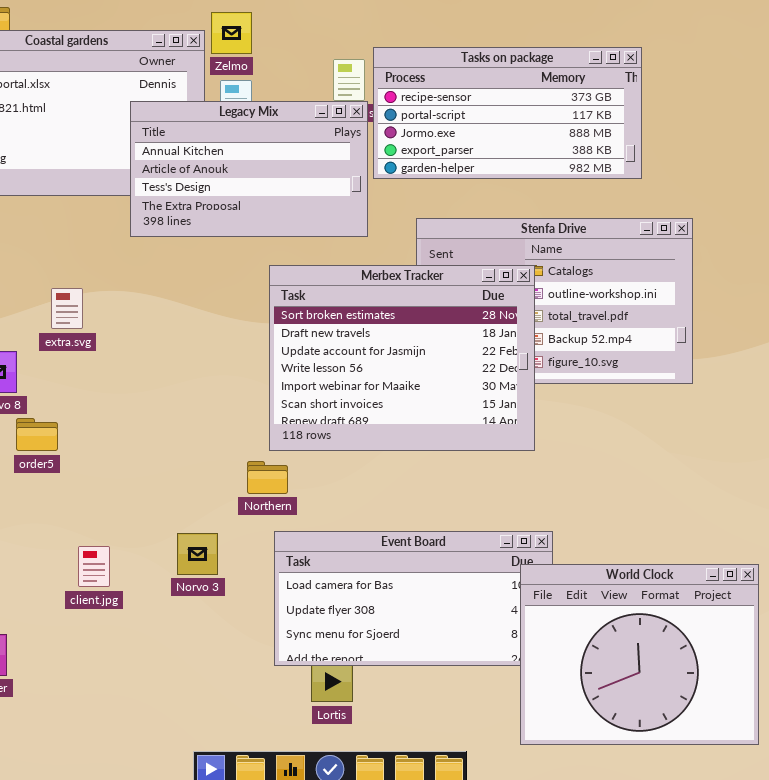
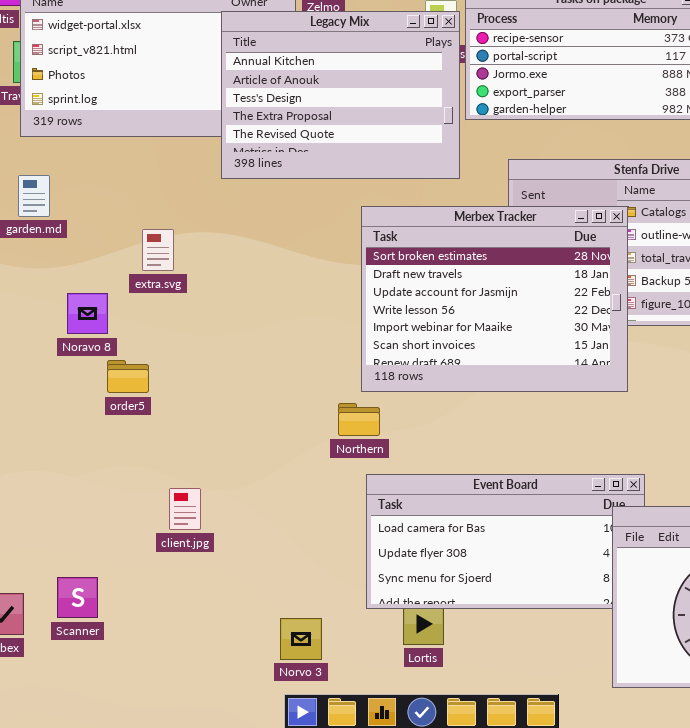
Legacy Mix: [130,101,368,237] -> [221,11,460,179], resized
Norvo 3: [177,533,218,575] -> [280,618,322,660], moved

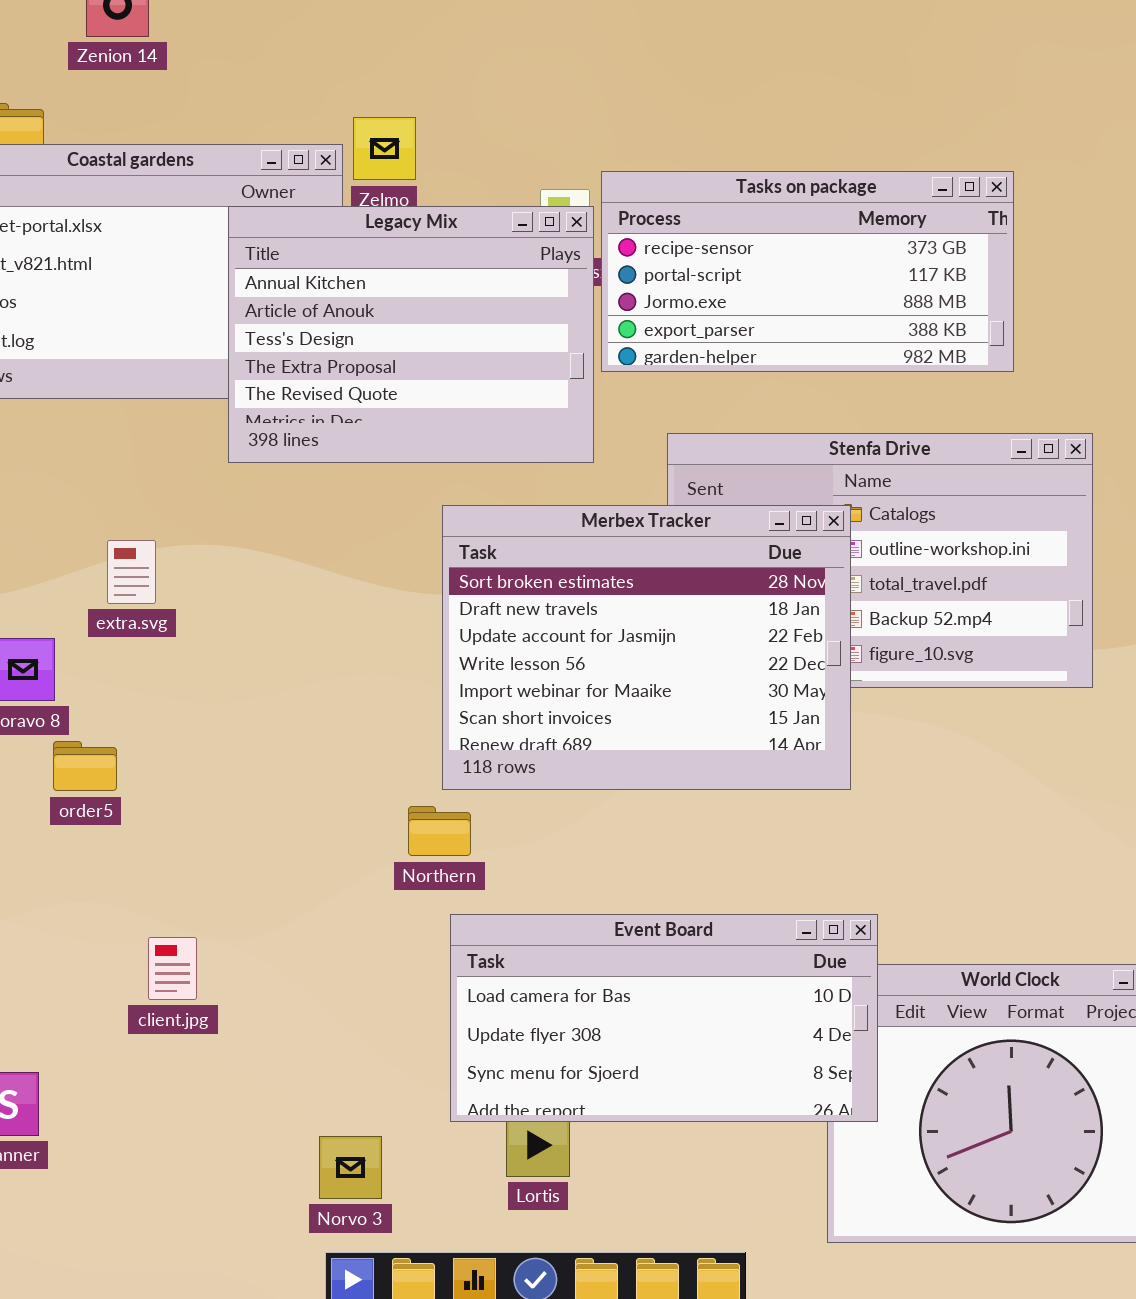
Event Board: [366,474,645,609] -> [450,914,878,1122], raised

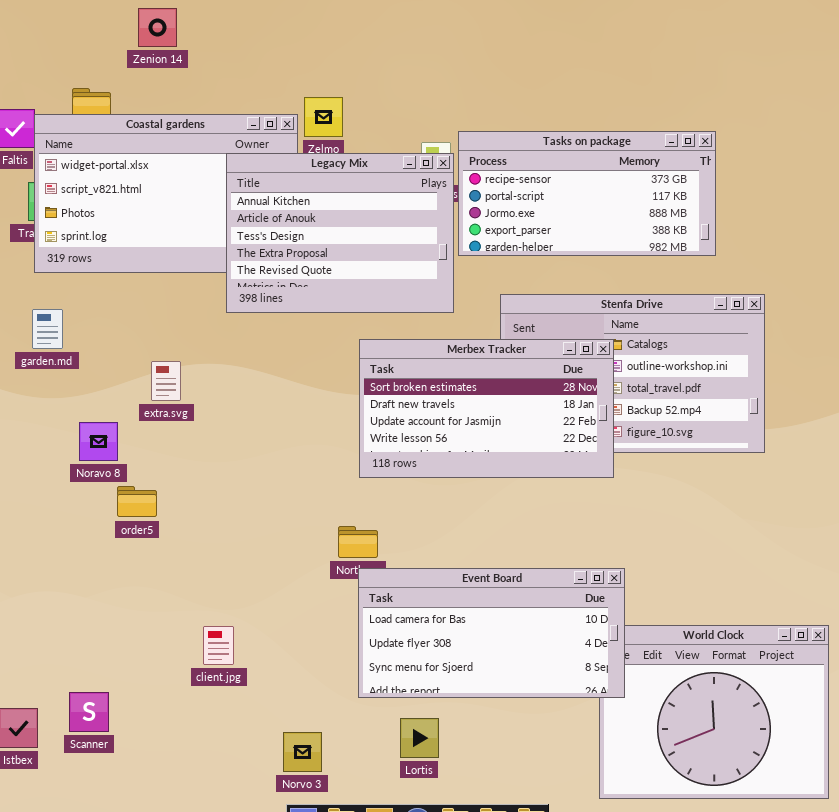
Merbex Tracker: [442,505,851,790] -> [359,339,614,478], resized
Event Board: [450,914,878,1122] -> [358,568,625,698], moved
client.jpg: [148,937,197,1000] -> [203,626,234,665], moved

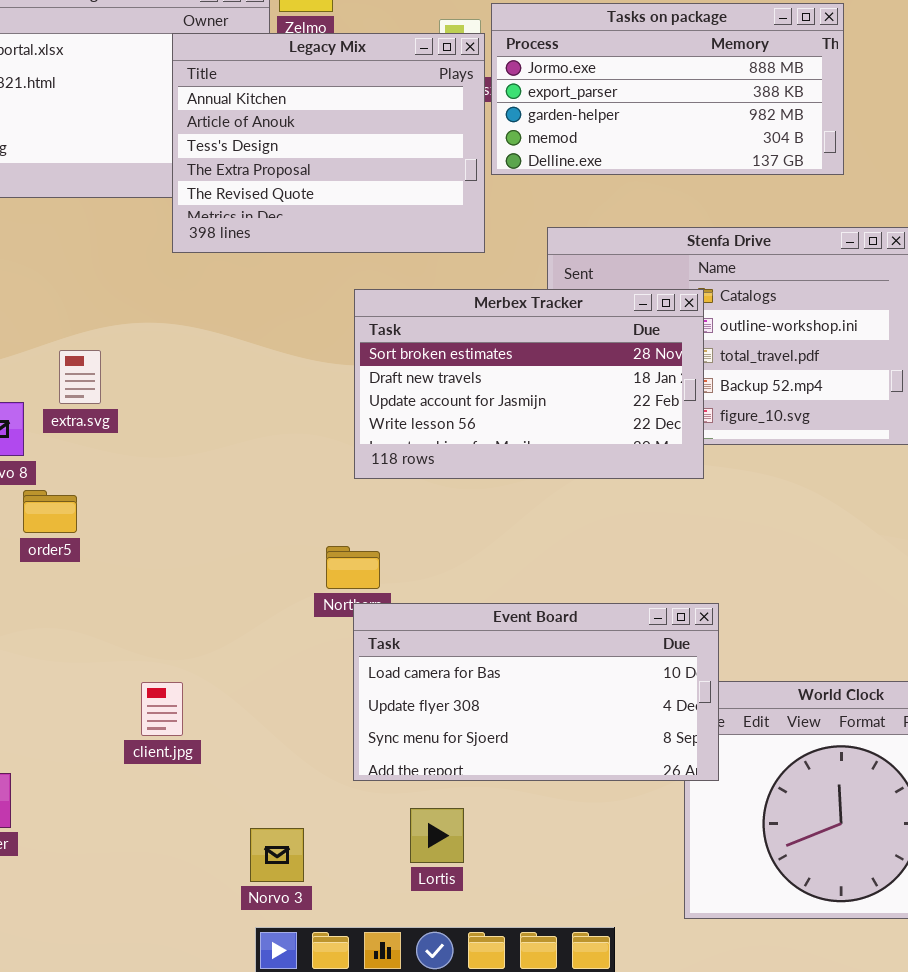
Tasks on package: [458,131,716,256] -> [491,3,844,175], scrolled down 2 rows
extra.svg: [151,361,181,401] -> [59,350,101,404], moved

